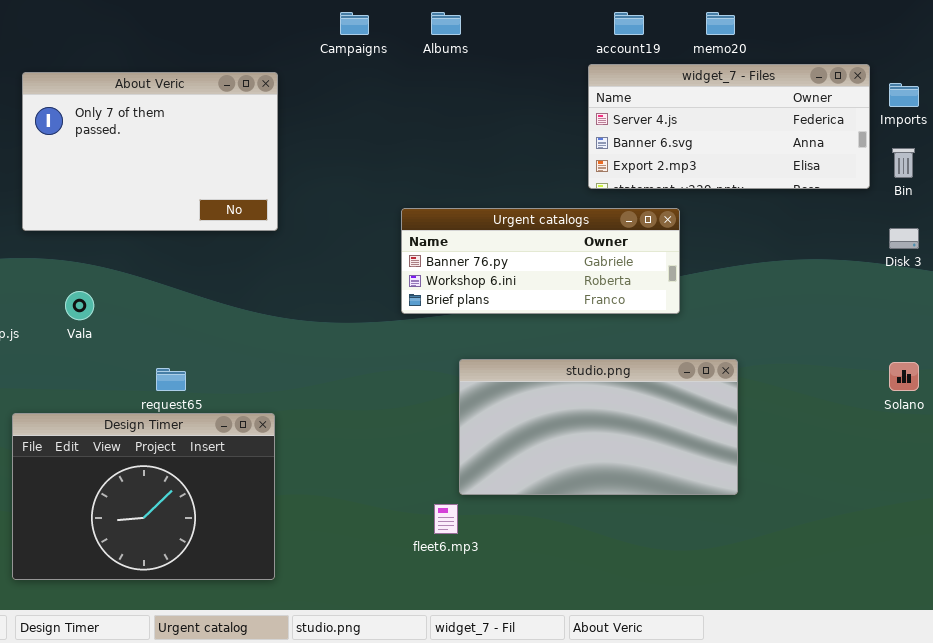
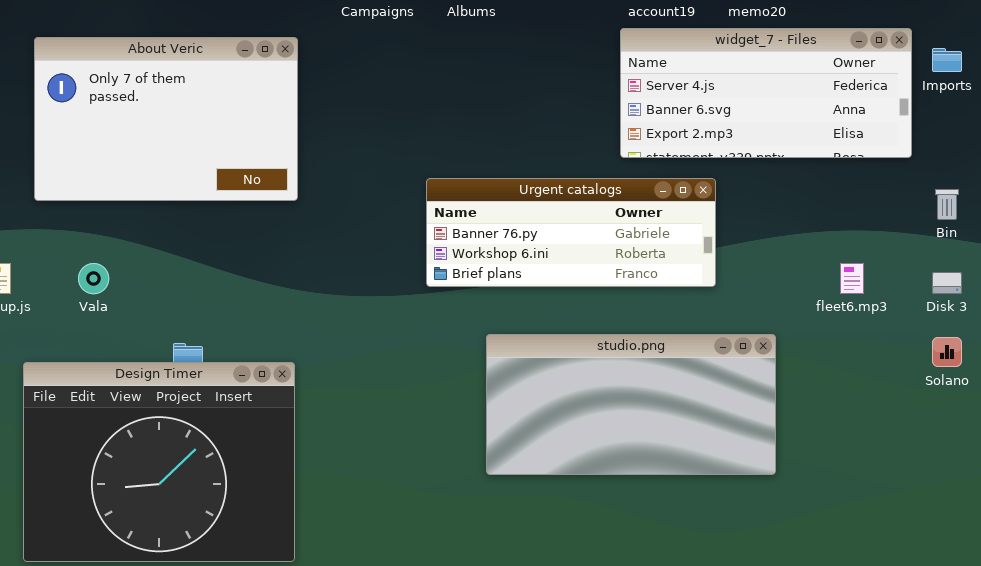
Bin: [892,148,915,178] -> [935,189,959,220], moved
Disk 3: [889,228,919,249] -> [932,272,962,294], moved
Design Timer: [12,413,275,580] -> [23,362,295,562], resized
fleet6.mp3: [434,504,458,534] -> [840,263,864,294], moved

